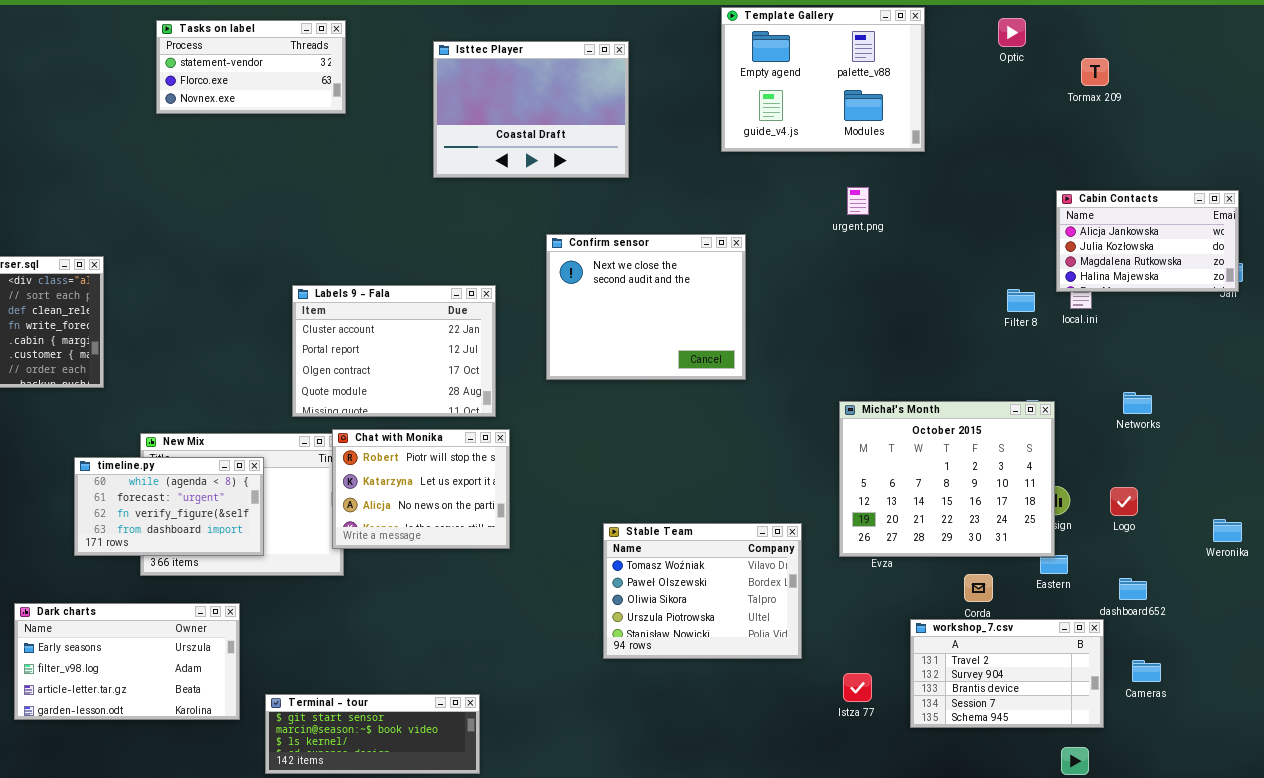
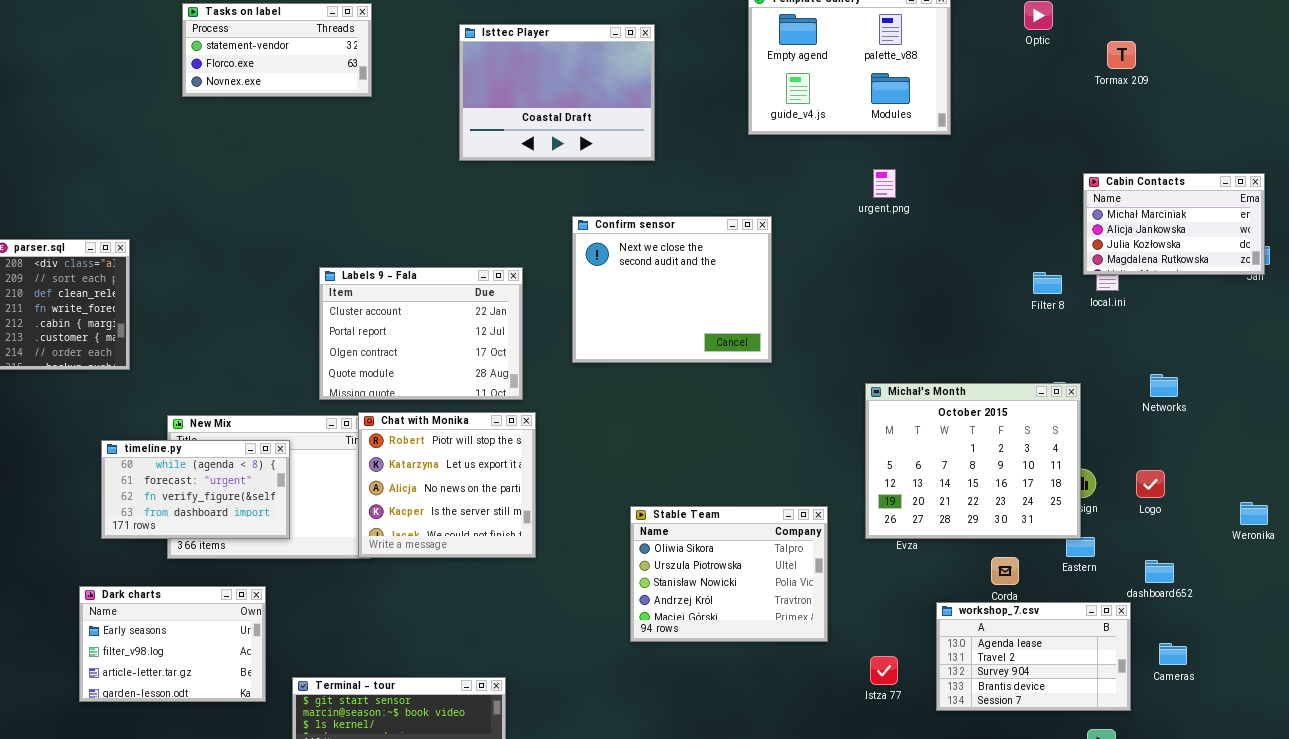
Cabin Contacts: [1056,190,1239,292] -> [1083,173,1265,275], scrolled up 1 row
Chat with Monika: [332,429,510,549] -> [358,412,536,558], resized
Stable Team: [603,523,802,659] -> [630,506,828,642], scrolled down 2 rows
Dark charts: [14,603,240,720] -> [79,586,266,702], resized
workshop_7.csv: [910,619,1104,728] -> [936,602,1131,711], scrolled up 1 row

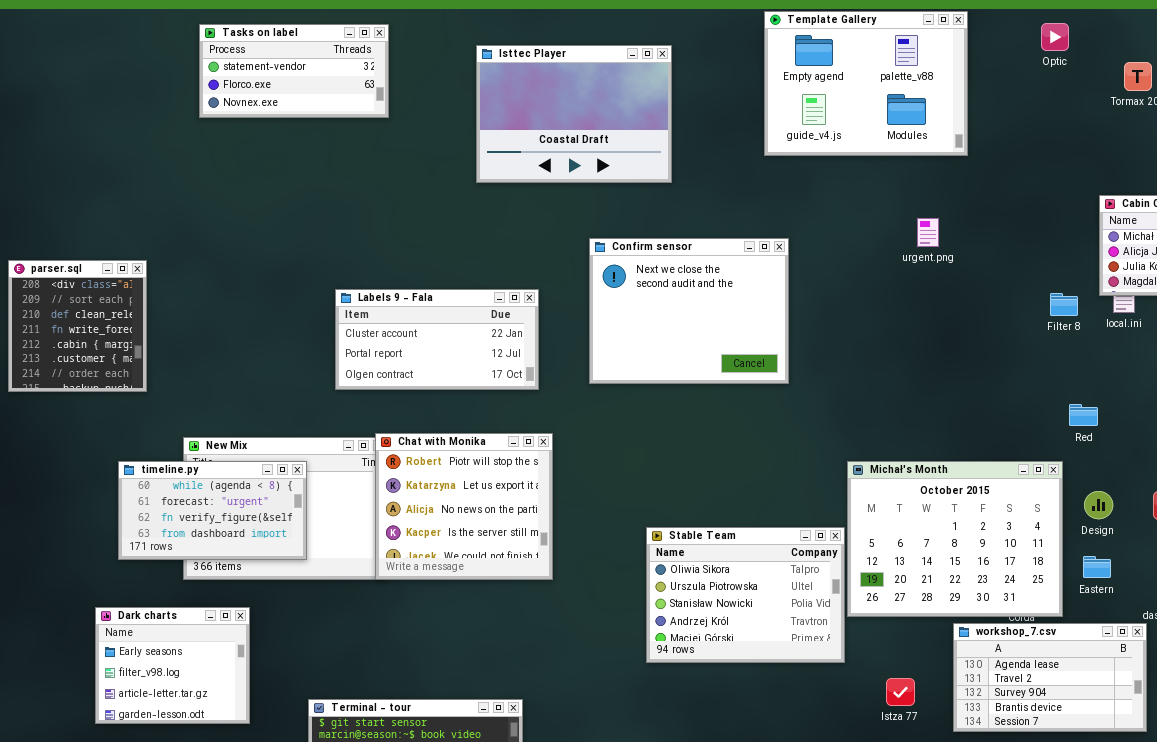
urgent.png: [873,169,896,198] -> [917,218,939,247], moved
Labels 9 - Fala: [319,267,523,400] -> [335,289,539,390], resized
Michał's Month: [865,383,1081,539] -> [847,461,1063,617], moved
Dark charts: [79,586,266,702] -> [95,607,250,724], resized

